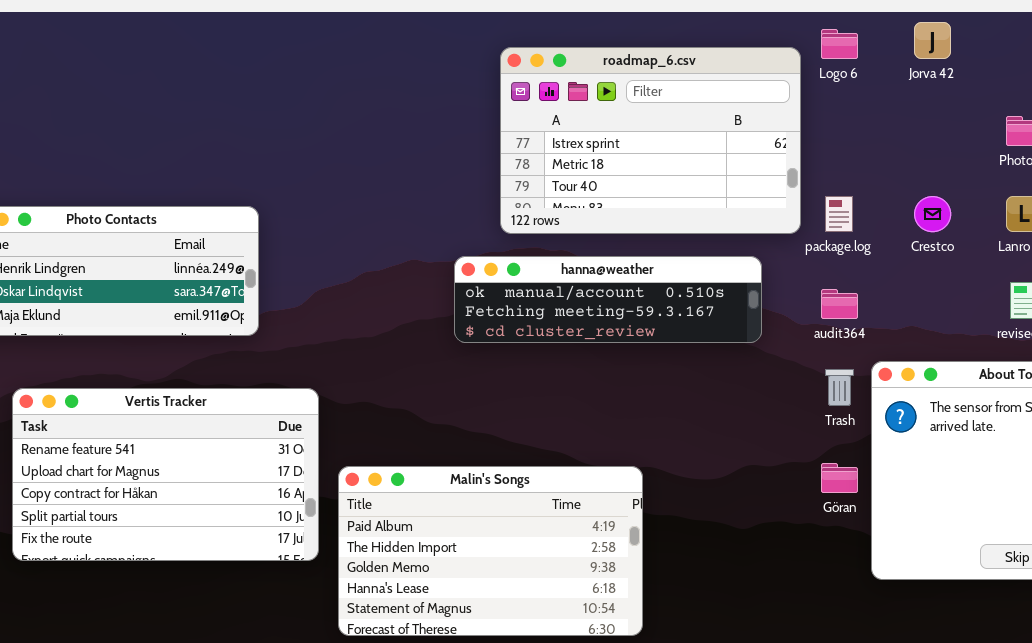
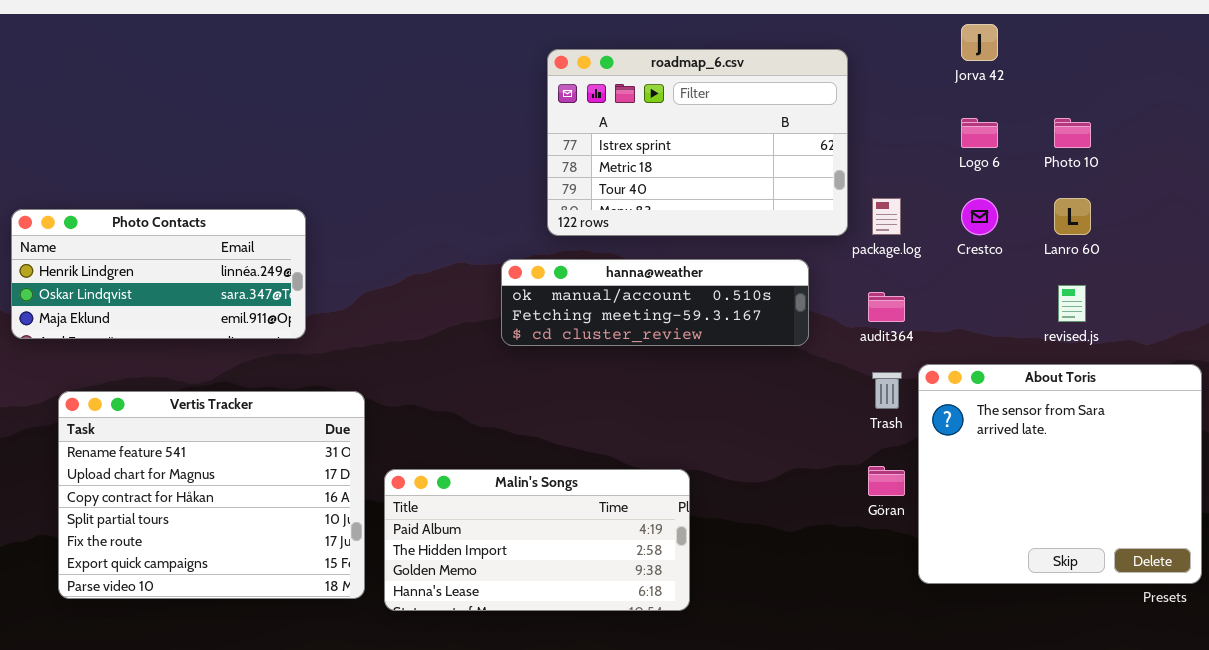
Logo 6: [821,29,858,59] -> [961,118,998,148], moved
Vertis Tracker: [12,388,319,561] -> [58,391,365,599], resized
Malin's Songs: [338,466,643,636] -> [384,469,690,611], resized

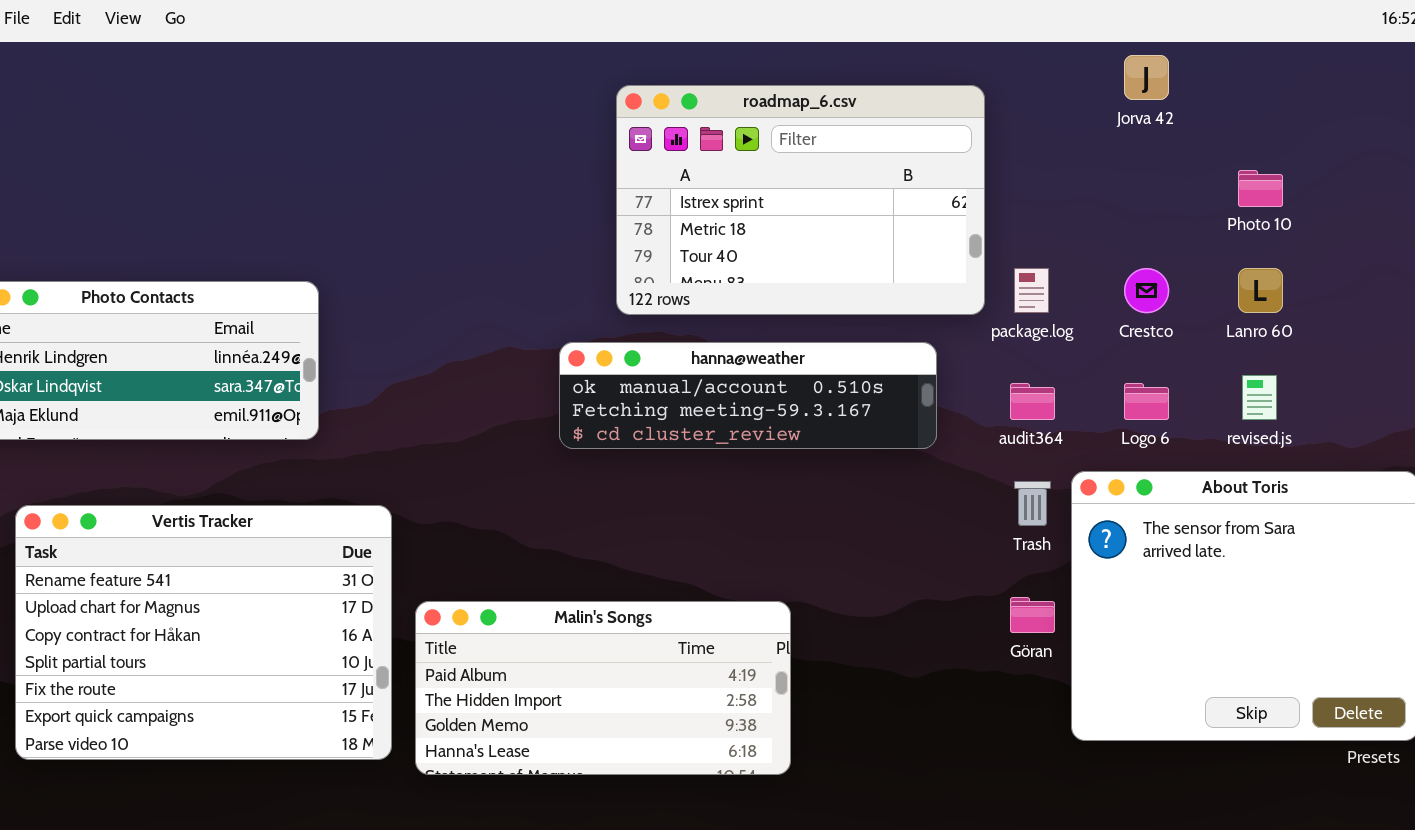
Logo 6: [961,118,998,148] -> [1124,383,1169,420], moved

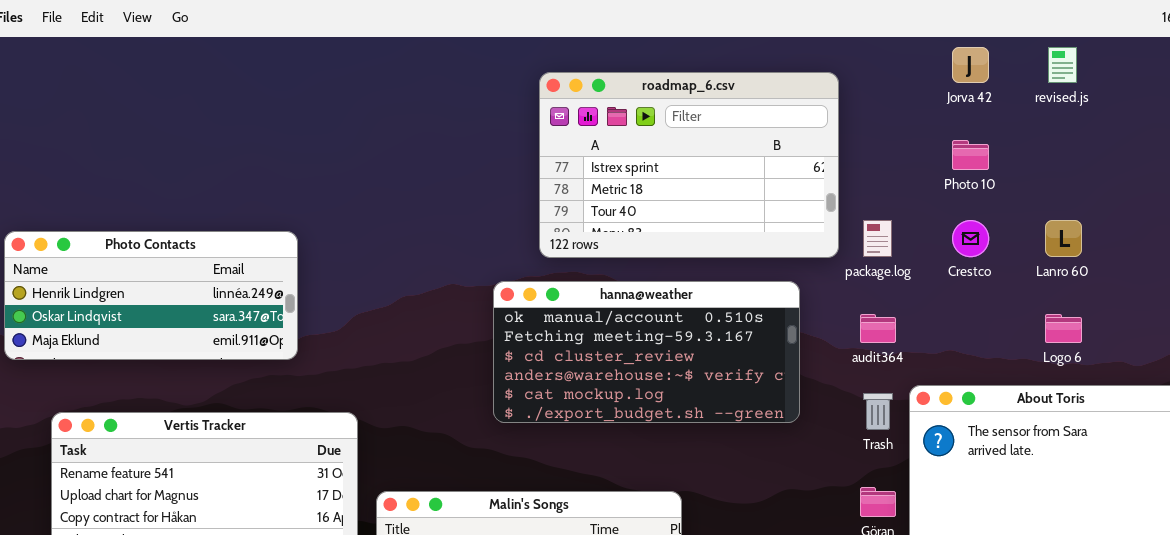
Photo 10: [1238,170,1283,207] -> [952,140,989,170], moved
hanna@weather: [559,342,937,449] -> [493,281,800,423], resized
revised.js: [1242,375,1277,420] -> [1048,47,1077,83], moved
Logo 6: [1124,383,1169,420] -> [1045,314,1082,343], moved

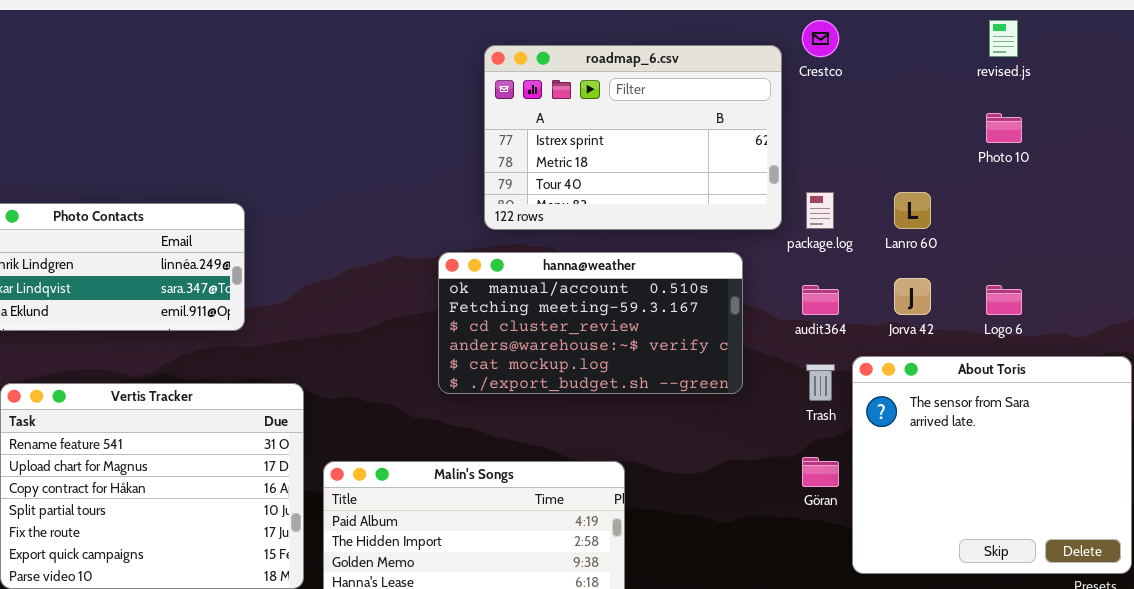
Jorva 42: [952,47,989,83] -> [894,278,931,315], moved
Photo 10: [952,140,989,170] -> [986,113,1022,143], moved
Crestco: [952,220,989,257] -> [802,20,839,57], moved
Lanro 60: [1045,220,1082,257] -> [894,192,931,229], moved

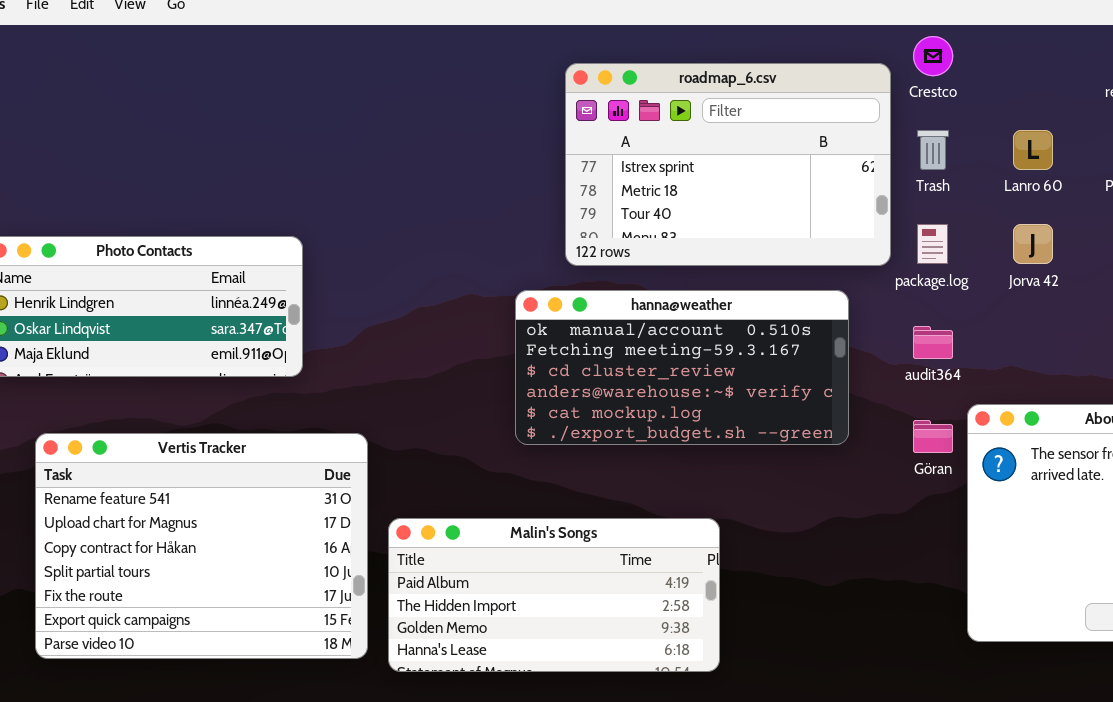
Lanro 60: [894,192,931,229] -> [1013,130,1053,170], moved
Jorva 42: [894,278,931,315] -> [1013,224,1053,264], moved
Trash: [806,364,835,401] -> [917,130,949,170], moved
Göran: [802,457,839,487] -> [913,420,953,453], moved

